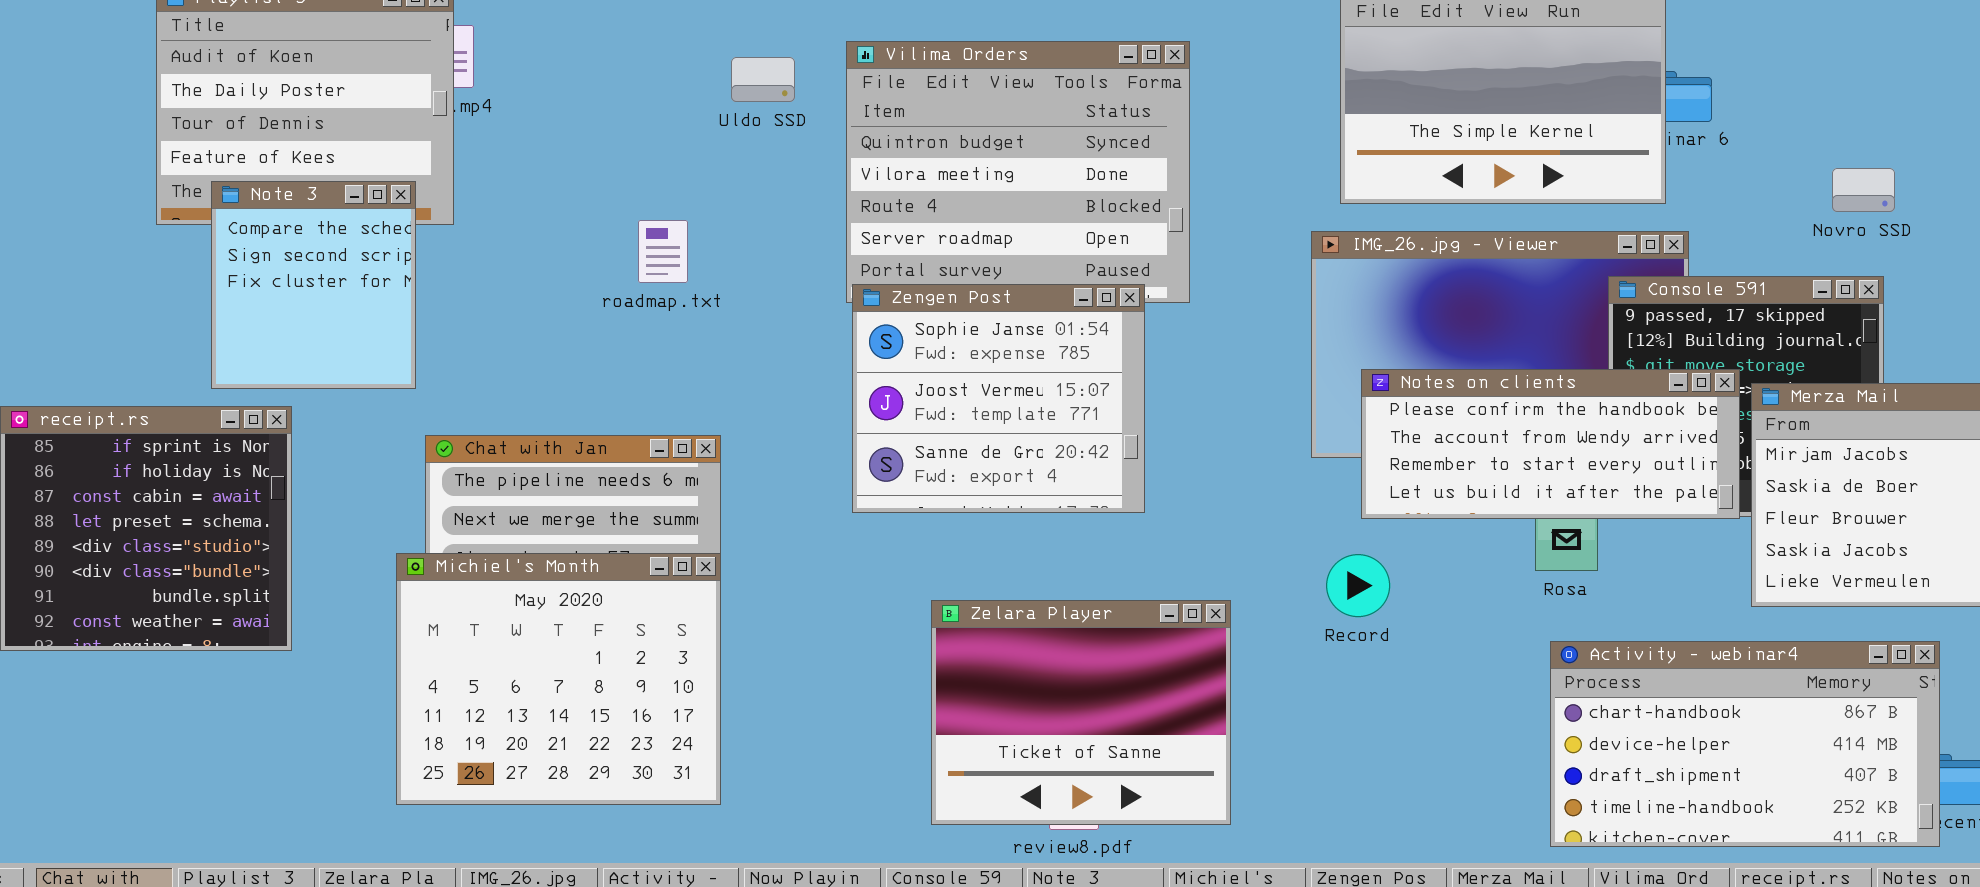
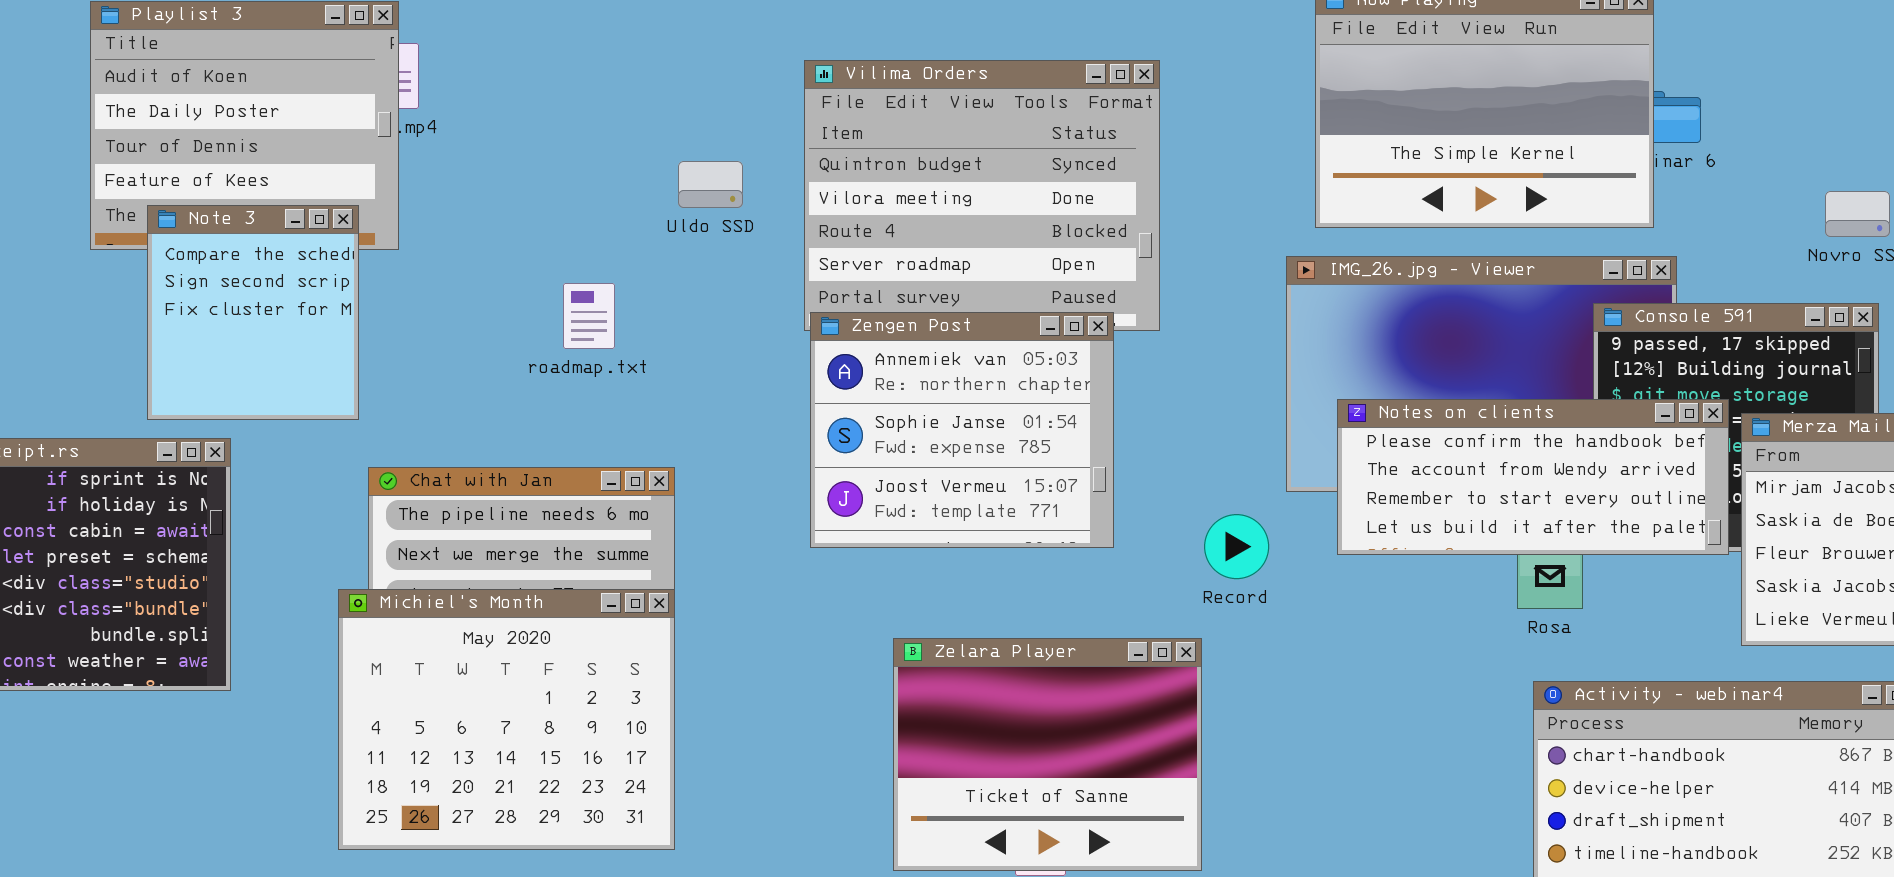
Uldo SSD: [731,57,795,102] -> [678,161,743,208], moved
roadmap.txt: [638,220,688,283] -> [563,283,615,349], moved
Zengen Post: [852,284,1145,513] -> [810,312,1114,548], scrolled up 1 row
Record: [1326,554,1390,617] -> [1204,514,1269,579], moved

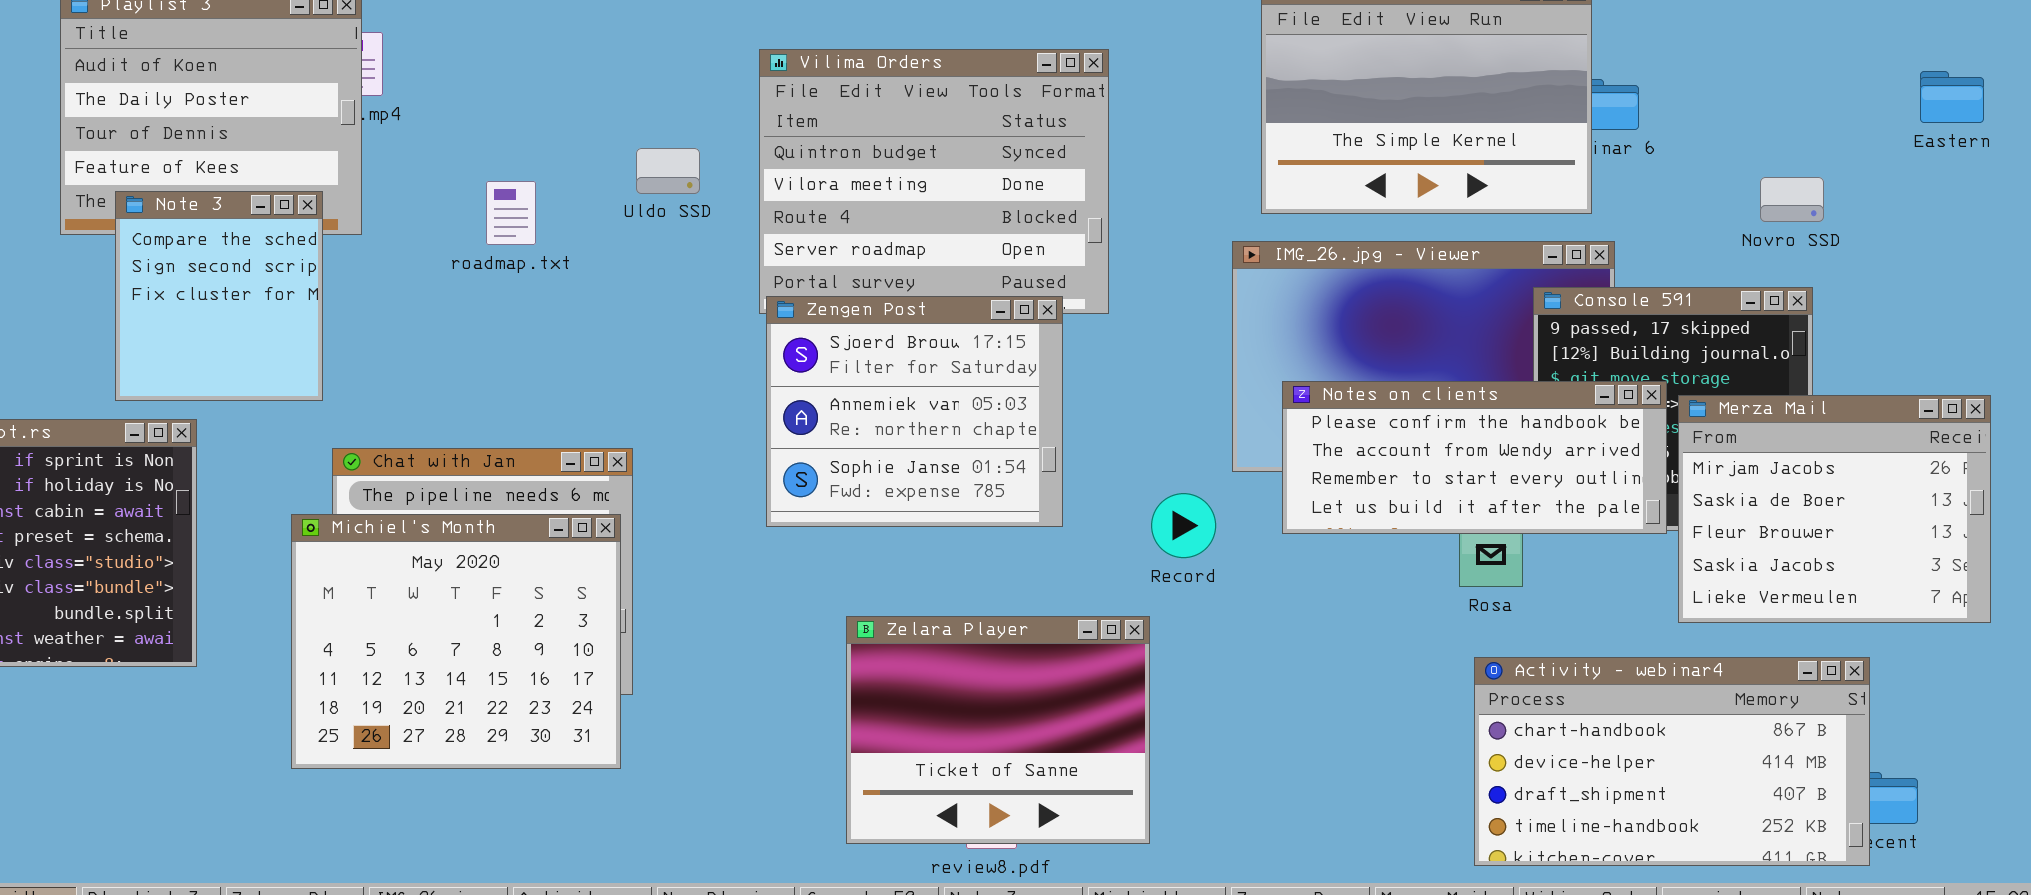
roadmap.txt: [563,283,615,349] -> [486,181,536,245], moved
Zengen Post: [810,312,1114,548] -> [766,296,1063,527], scrolled up 1 row
Michiel's Month: [338,589,675,850] -> [291,514,621,769], moved

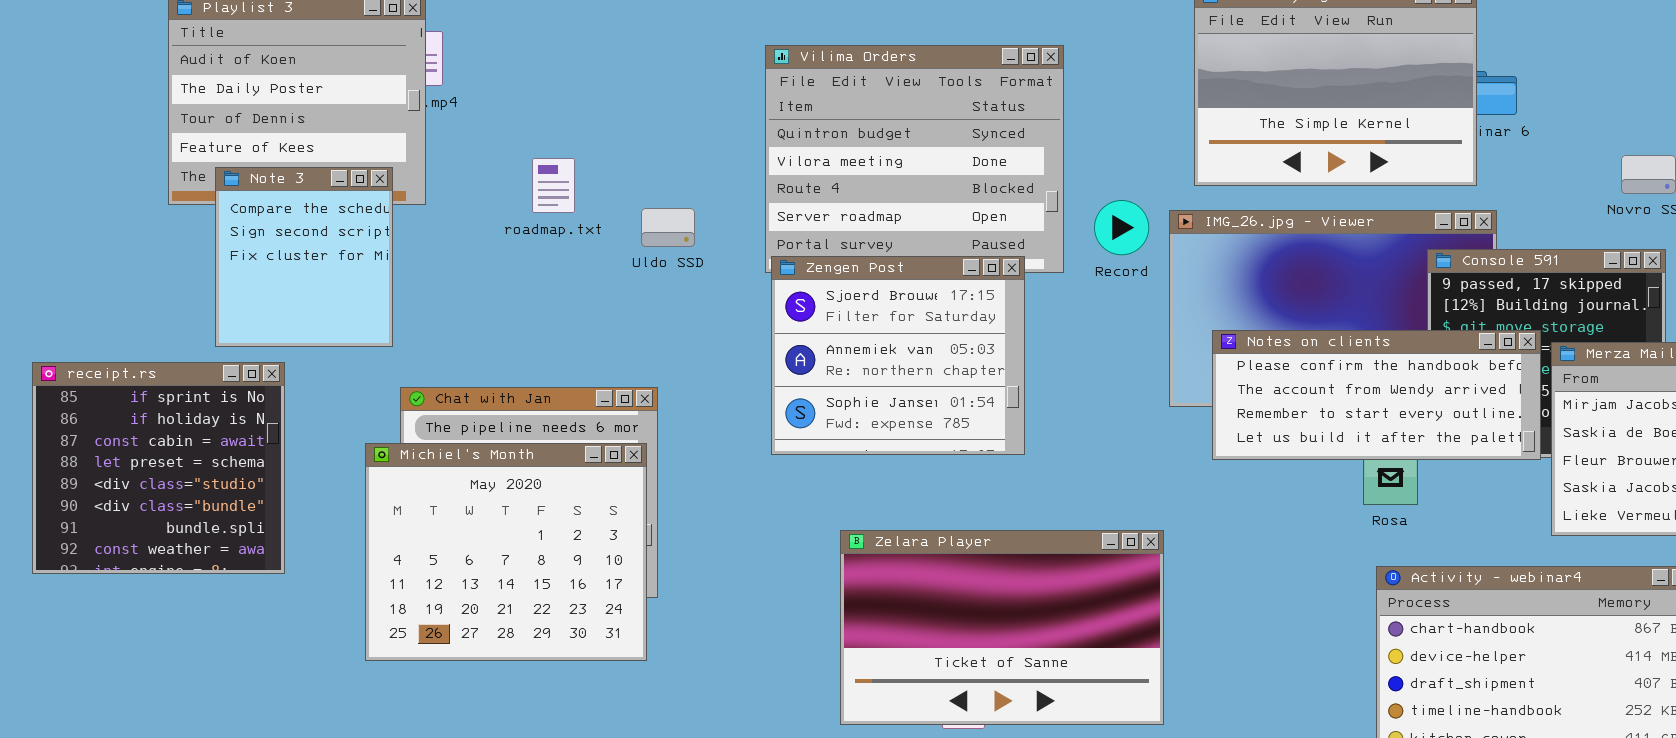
Uldo SSD: [636,148,700,194] -> [641,208,695,247], moved
Record: [1151,493,1216,558] -> [1094,200,1149,255], moved
Zelara Player: [846,616,1150,844] -> [840,530,1164,725], resized

